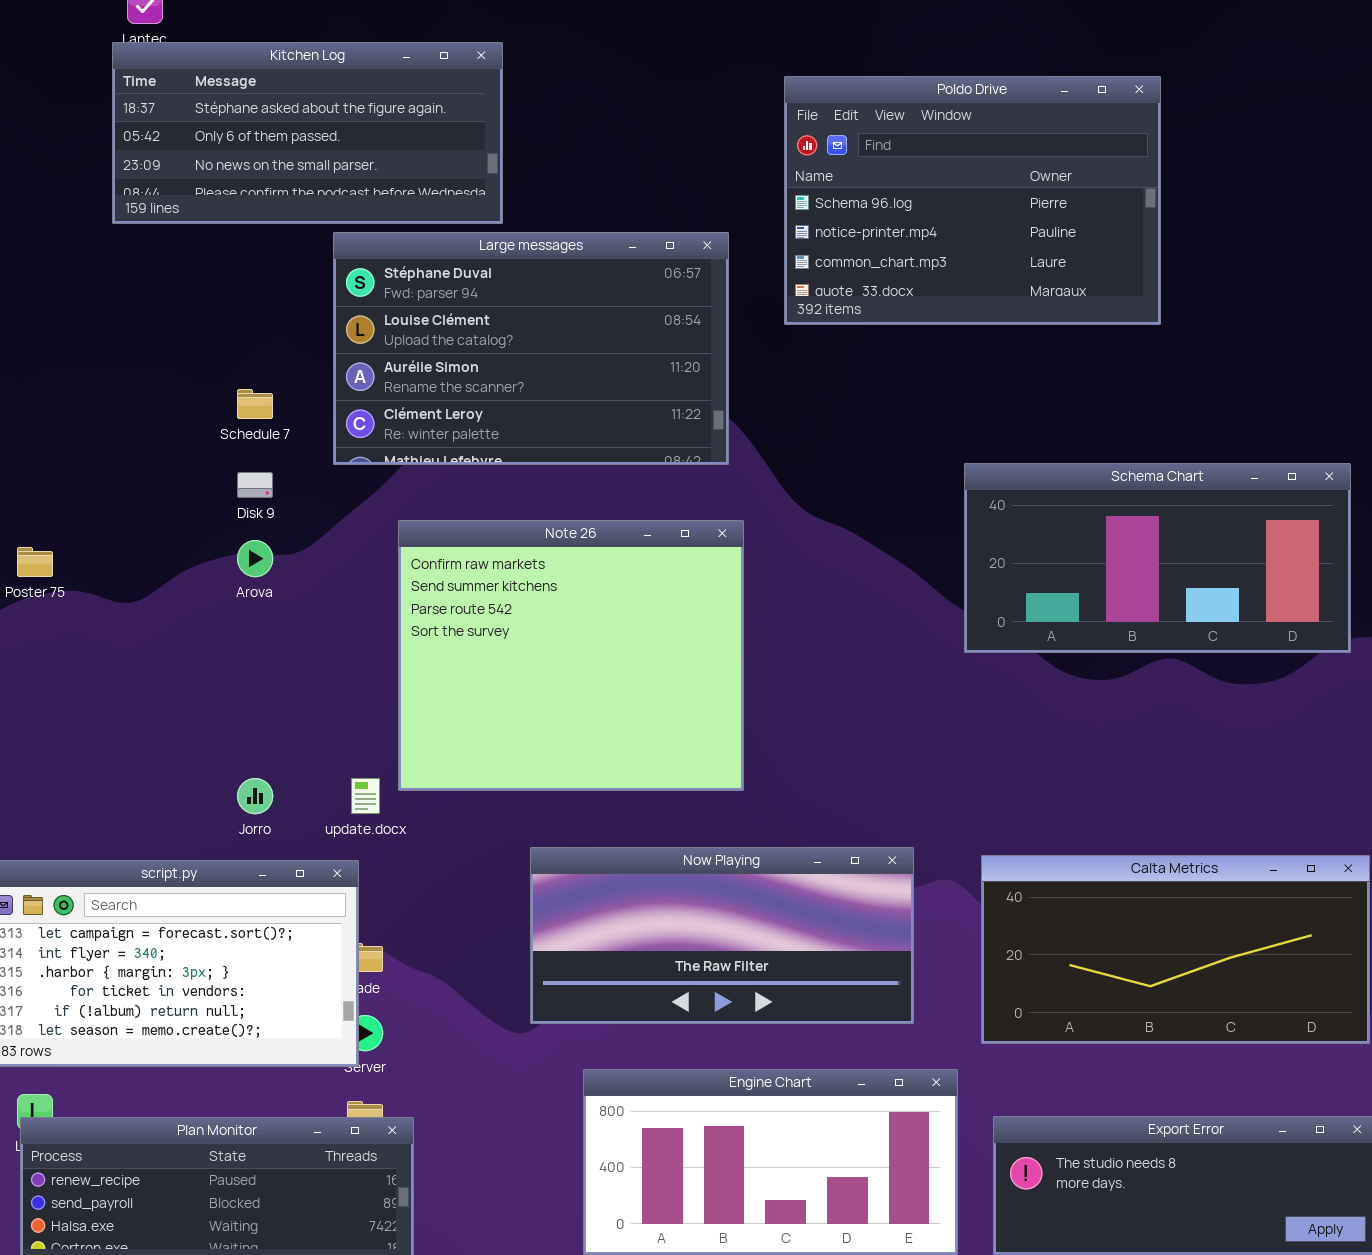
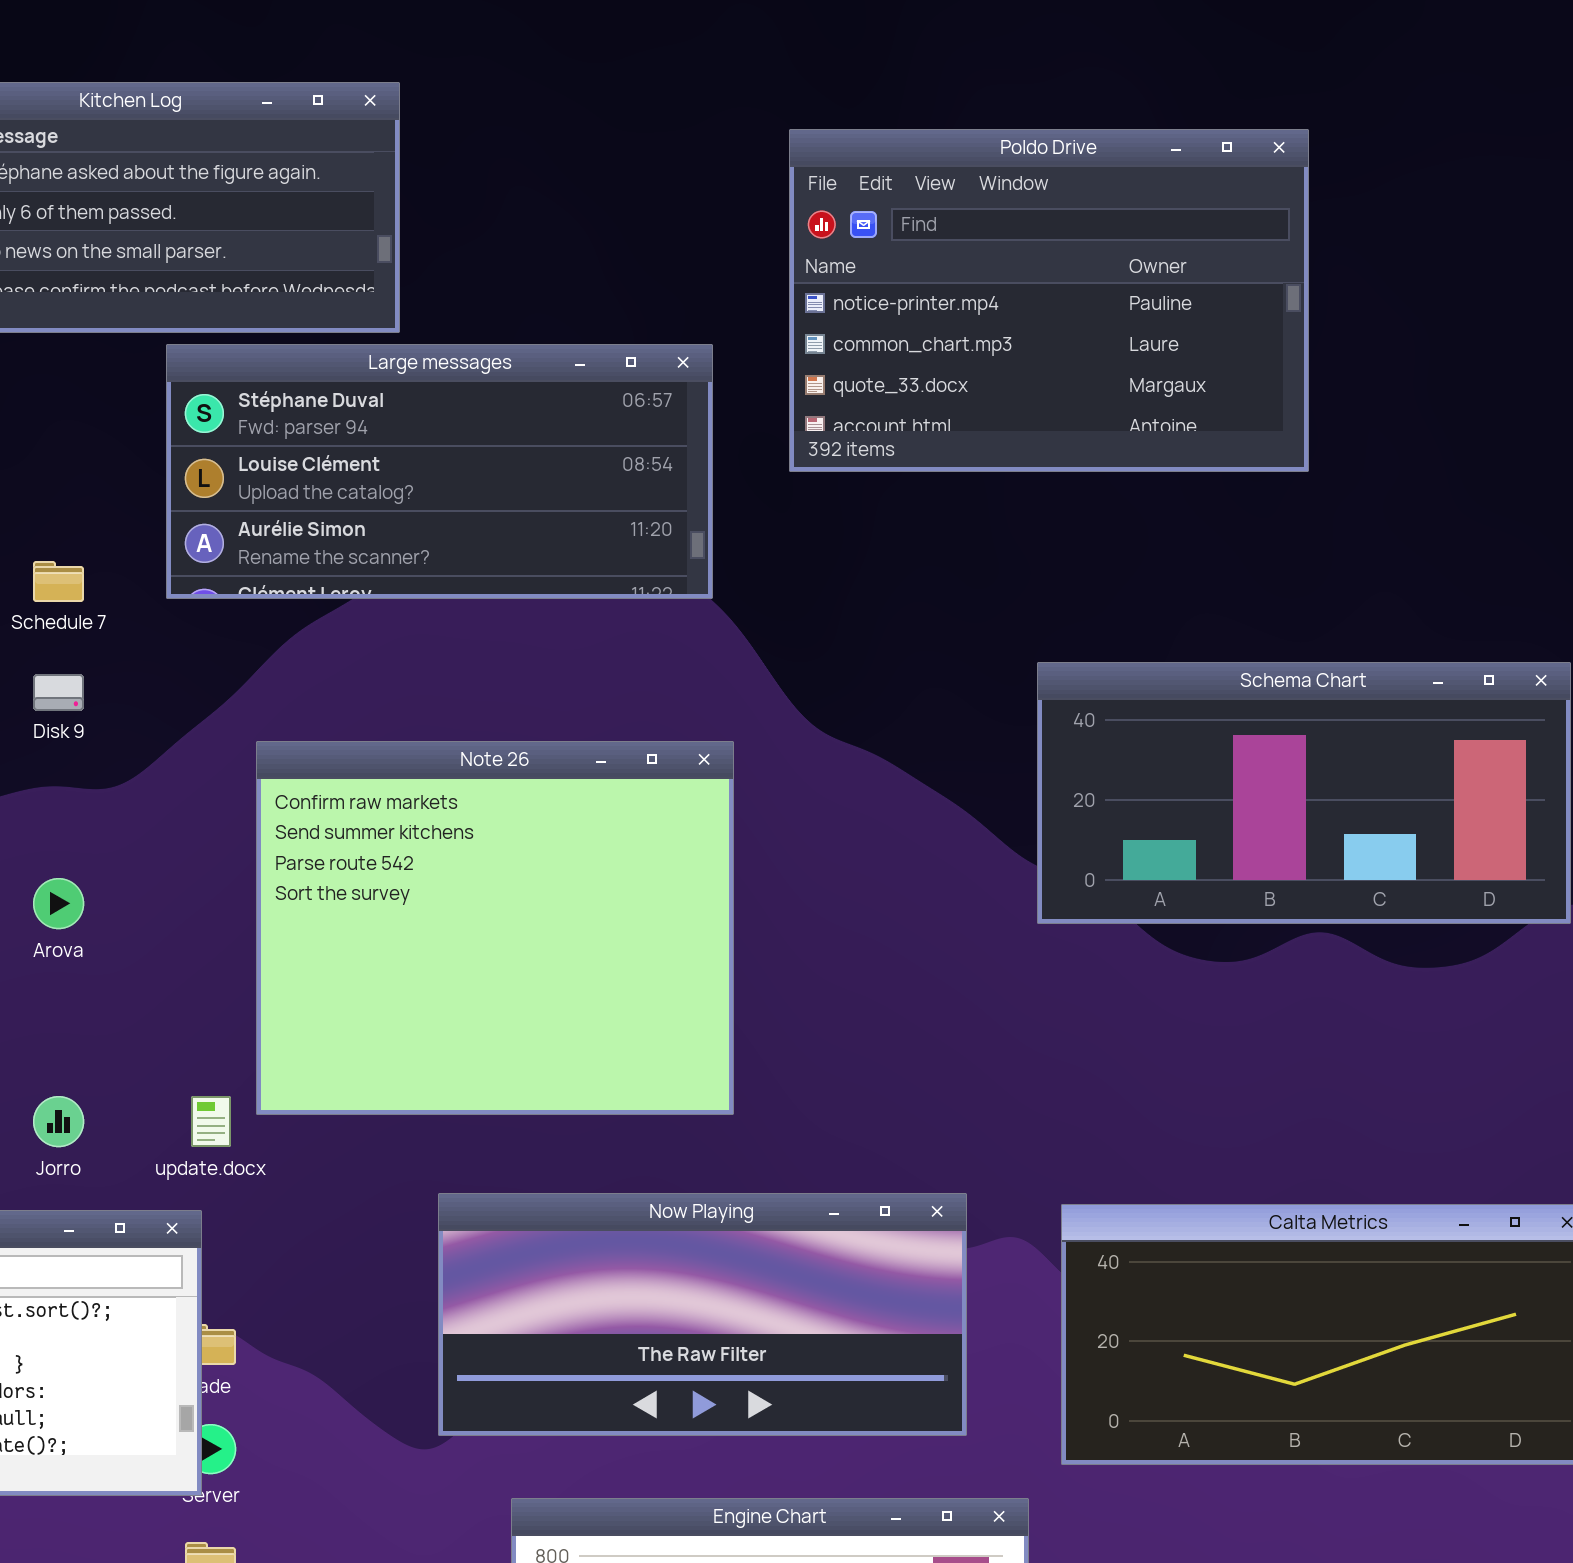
Poldo Drive: [784,76,1161,325] -> [789,129,1309,472], scrolled down 1 row
Large messages: [333,232,729,465] -> [166,344,713,599], resized
Arova: [237,540,273,577] -> [33,878,84,929], moved

